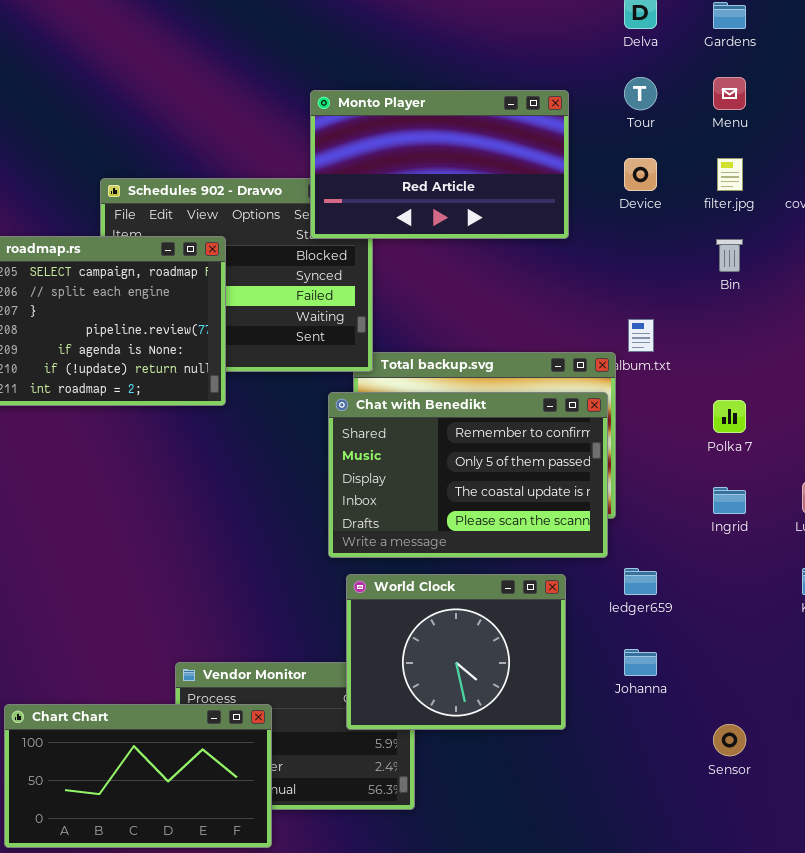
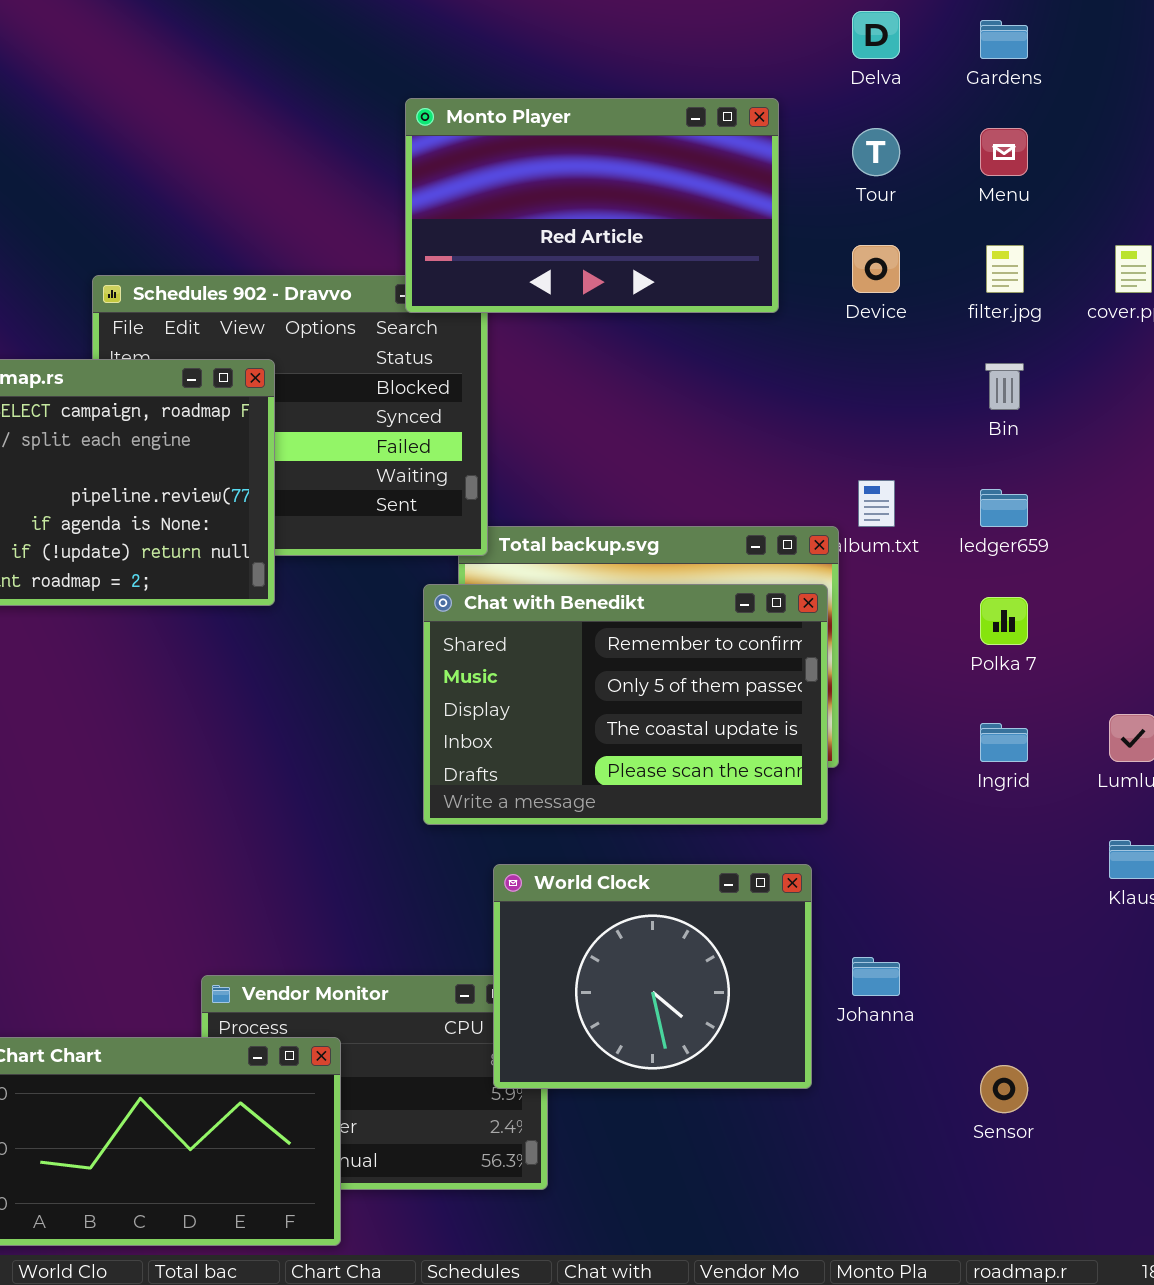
Monto Player: [310,90,569,239] -> [405,98,779,313], moved
ledger659: [624,568,657,595] -> [980,489,1028,527], moved
World Clock: [346,574,566,730] -> [493,864,812,1089], moved

